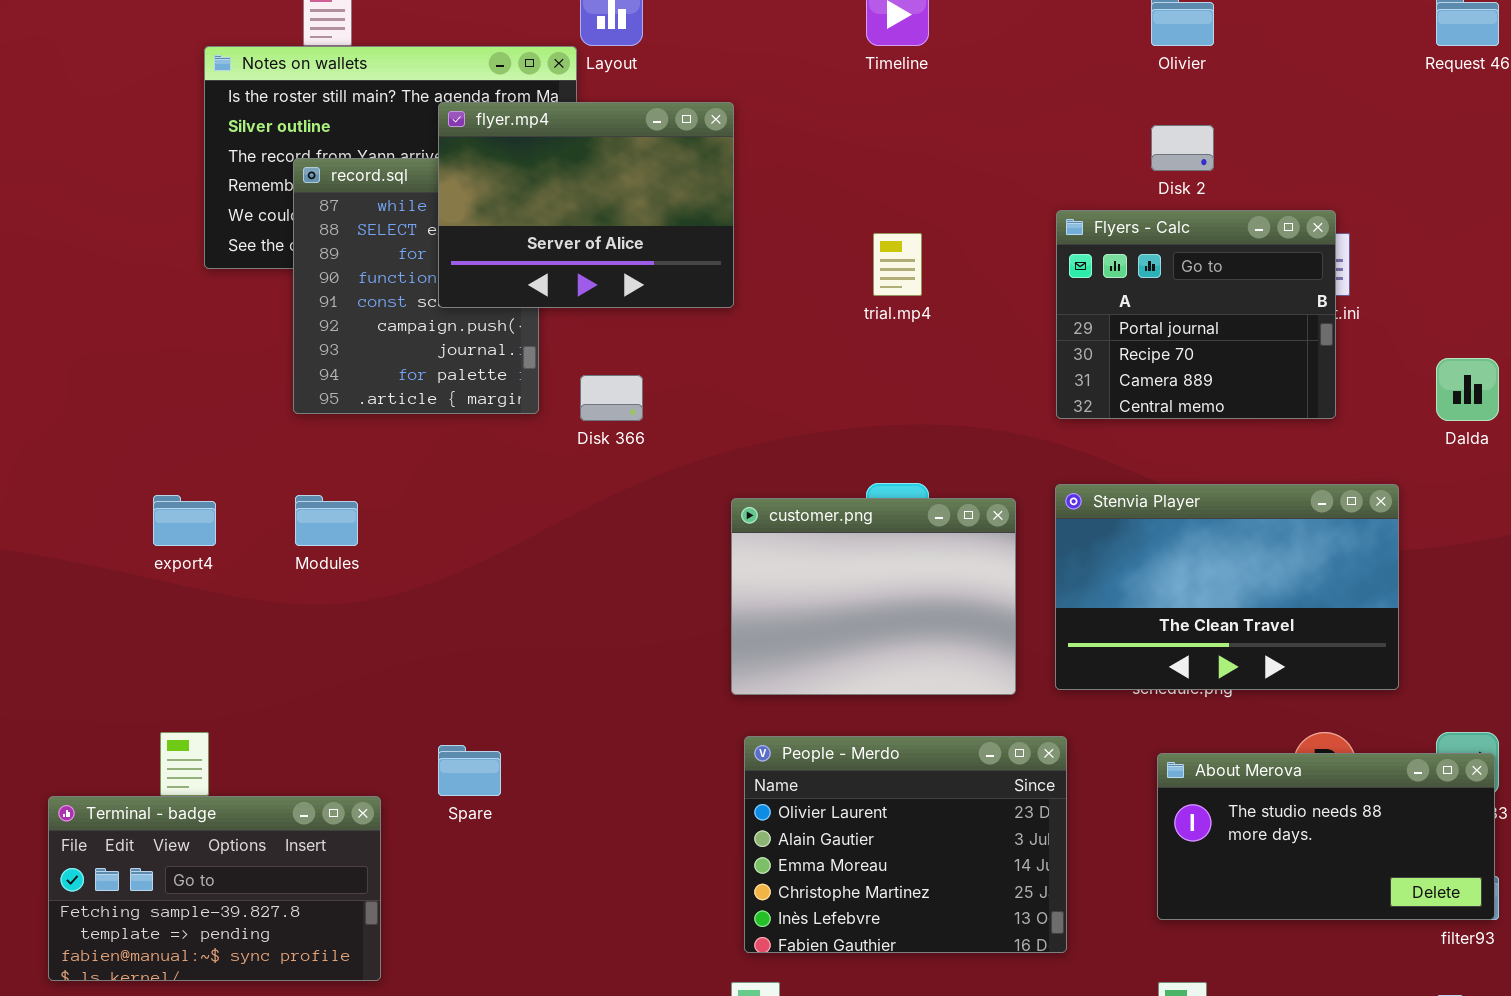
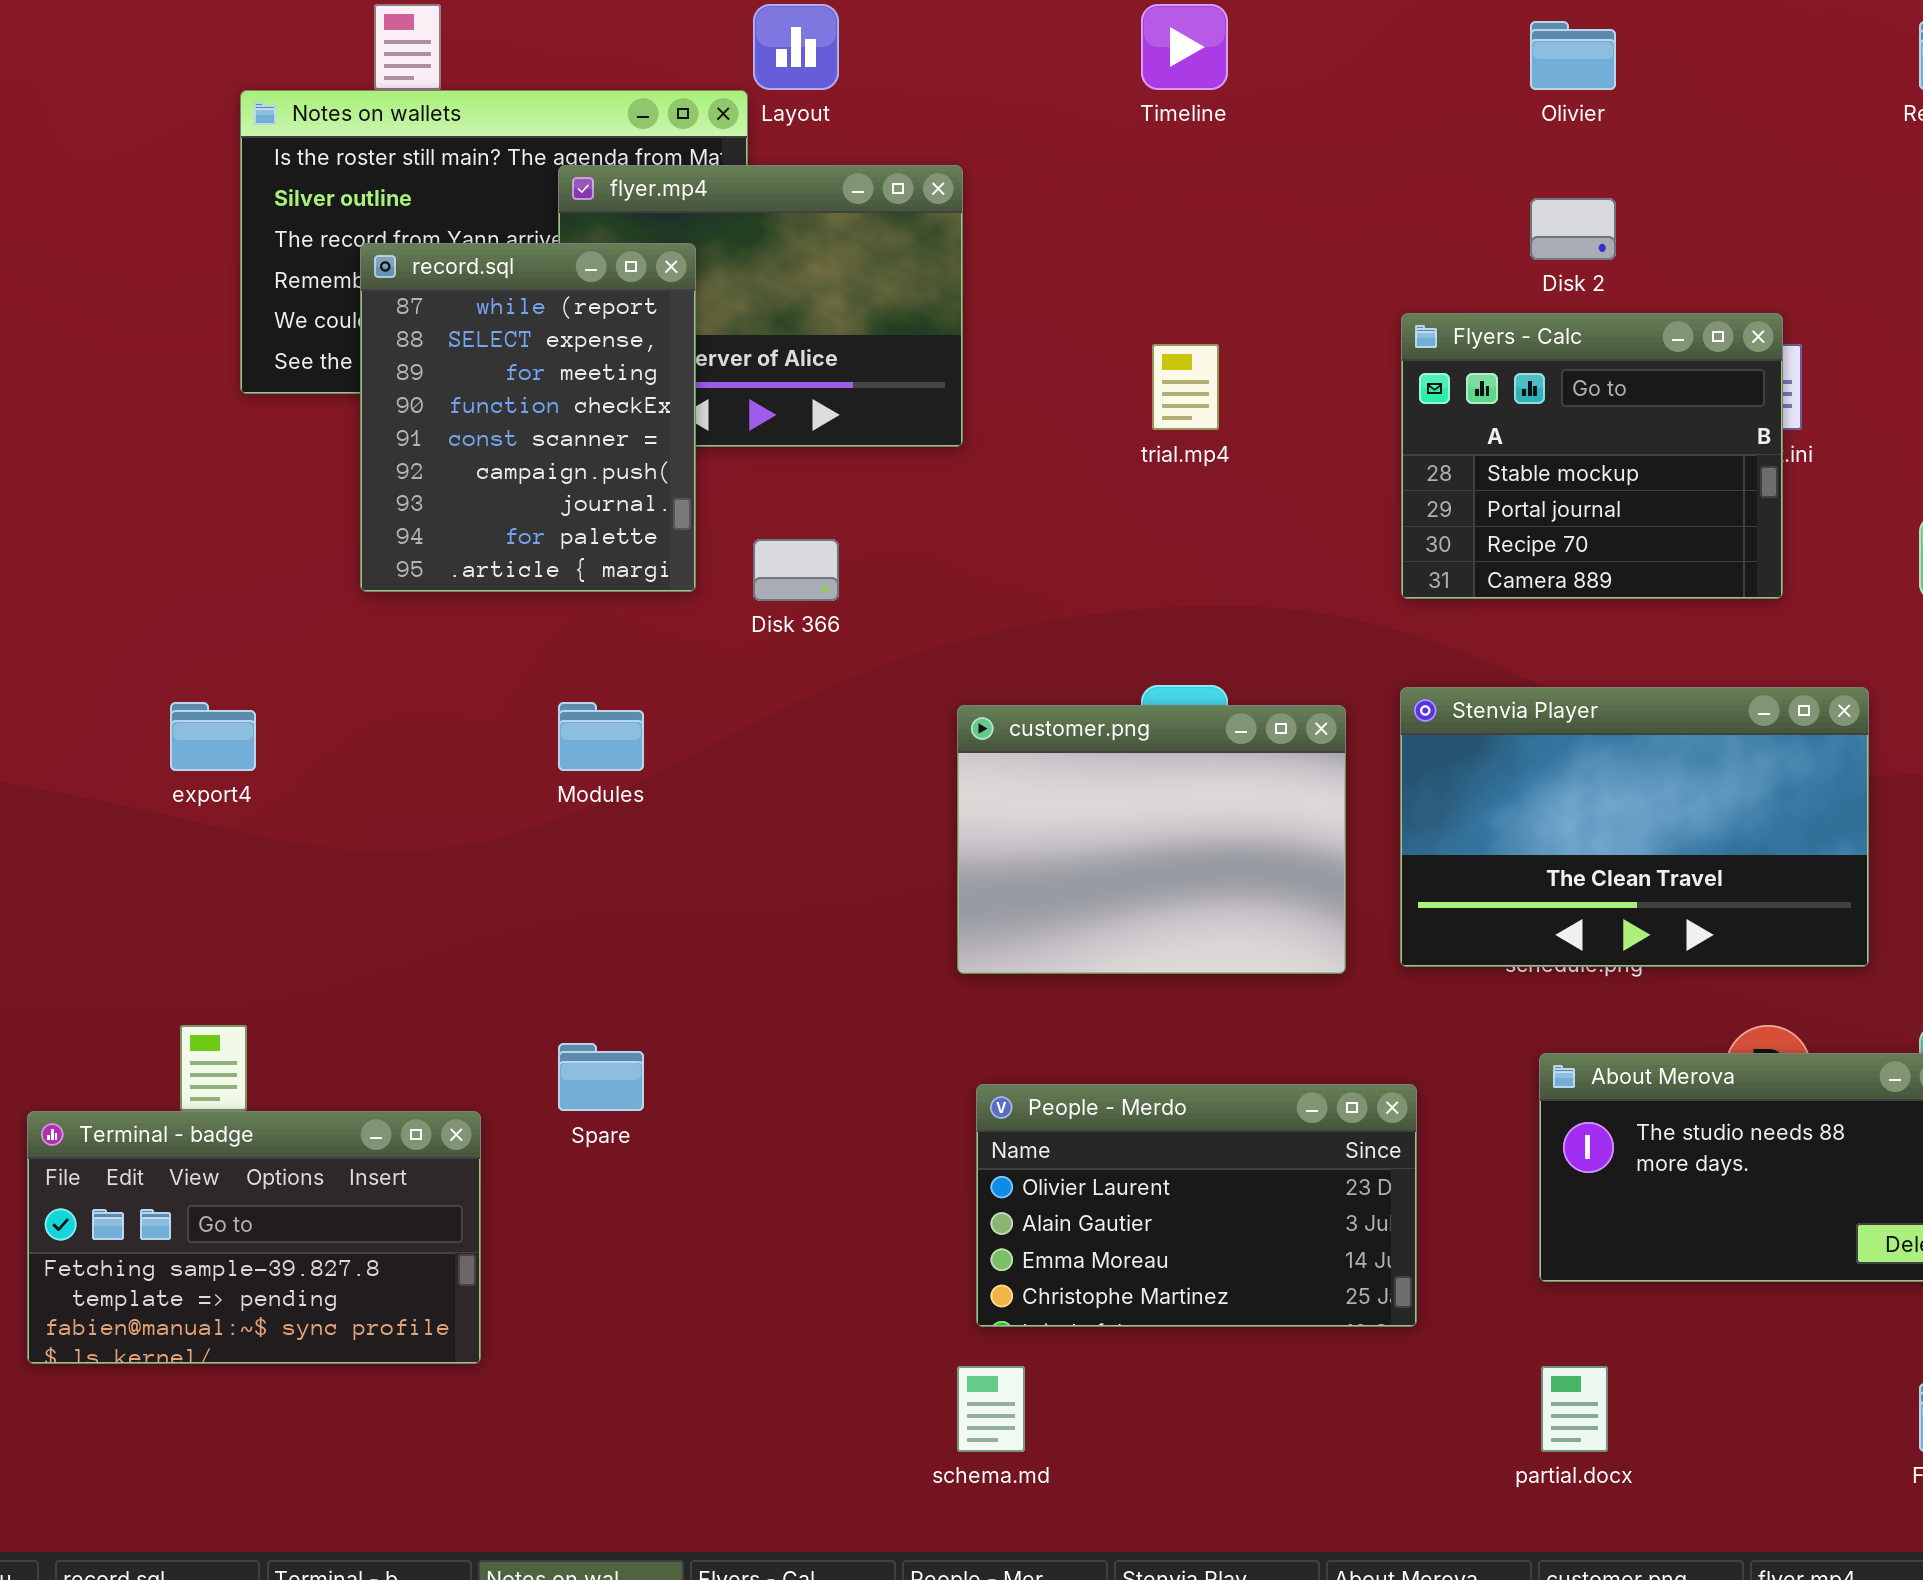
record.sql: [293,158,539,414] -> [360,243,696,592], raised
Flyers - Calc: [1056,210,1336,419] -> [1401,313,1783,599], scrolled up 1 row
Modules: [295,495,358,546] -> [558,702,644,771], moved
People - Merdo: [744,736,1067,953] -> [976,1084,1417,1327], resized

